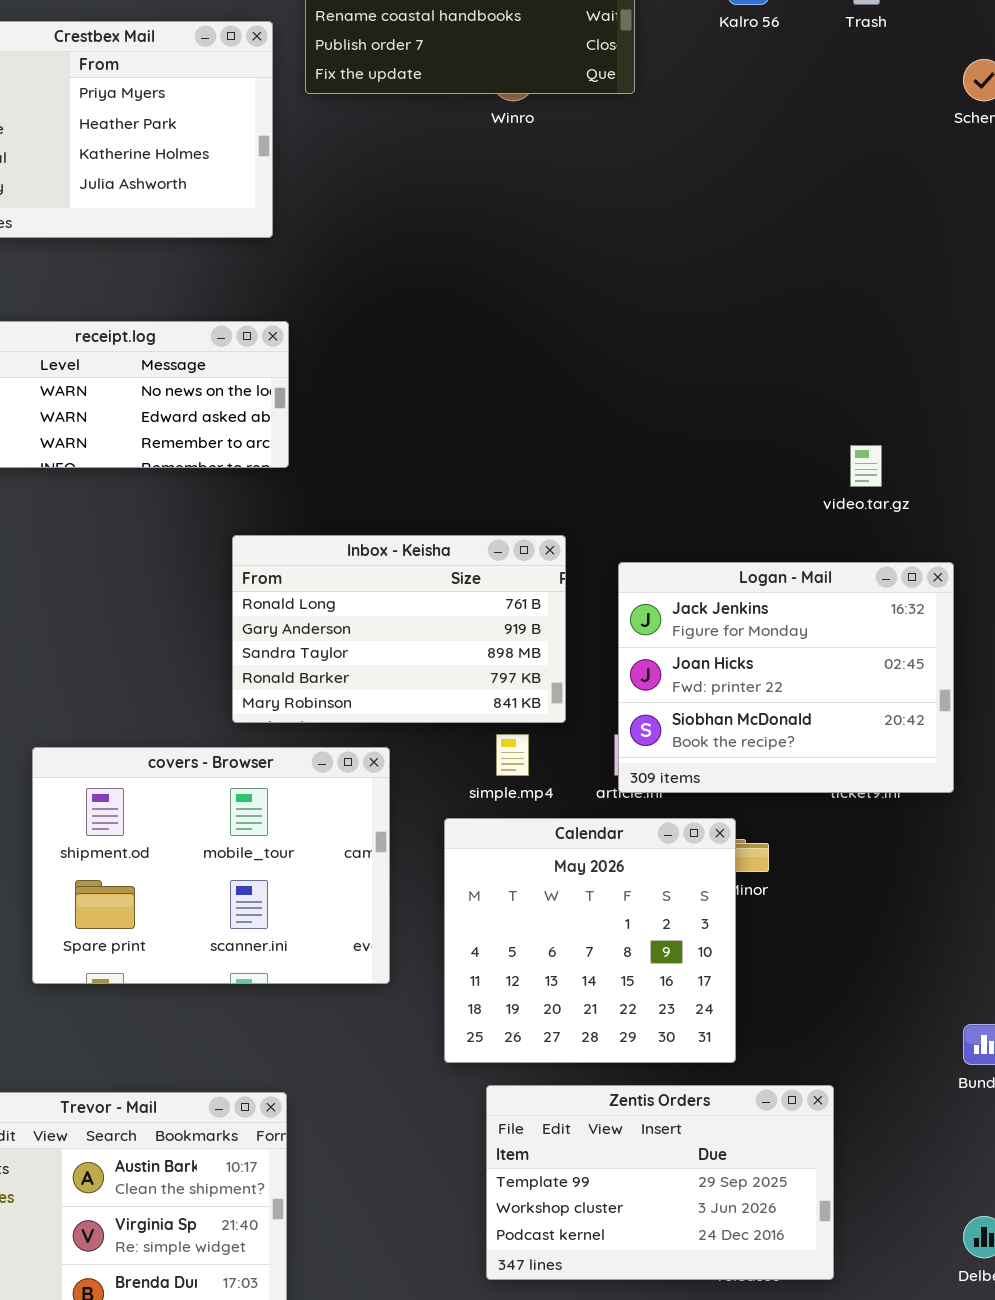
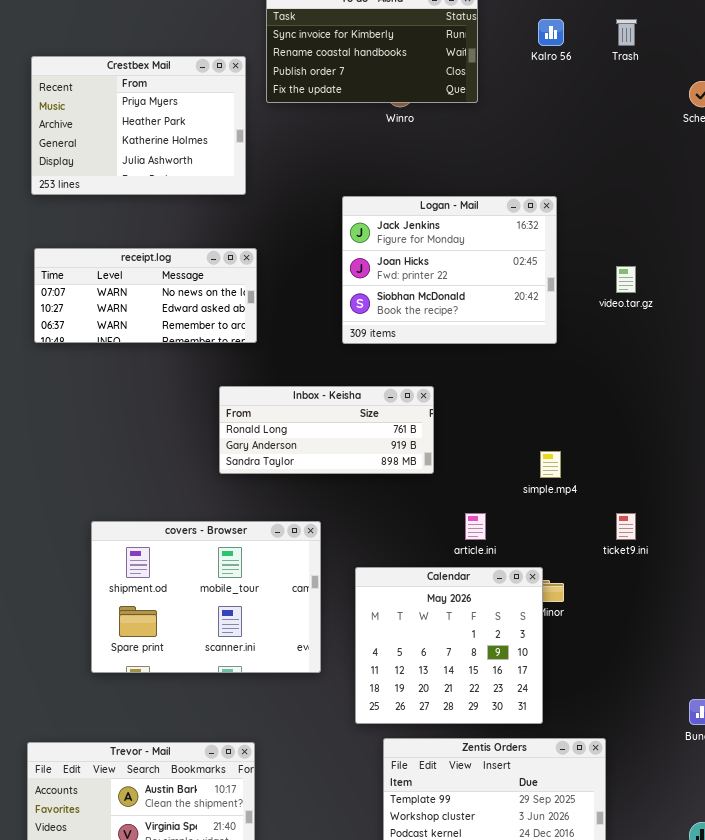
video.tar.gz: [850,445,882,487] -> [616,266,636,293], moved
Inbox - Keisha: [232,535,566,723] -> [219,386,434,474], resized
Logan - Mail: [618,562,954,793] -> [342,196,557,344], moved
simple.mp4: [496,734,529,776] -> [540,451,561,478], moved

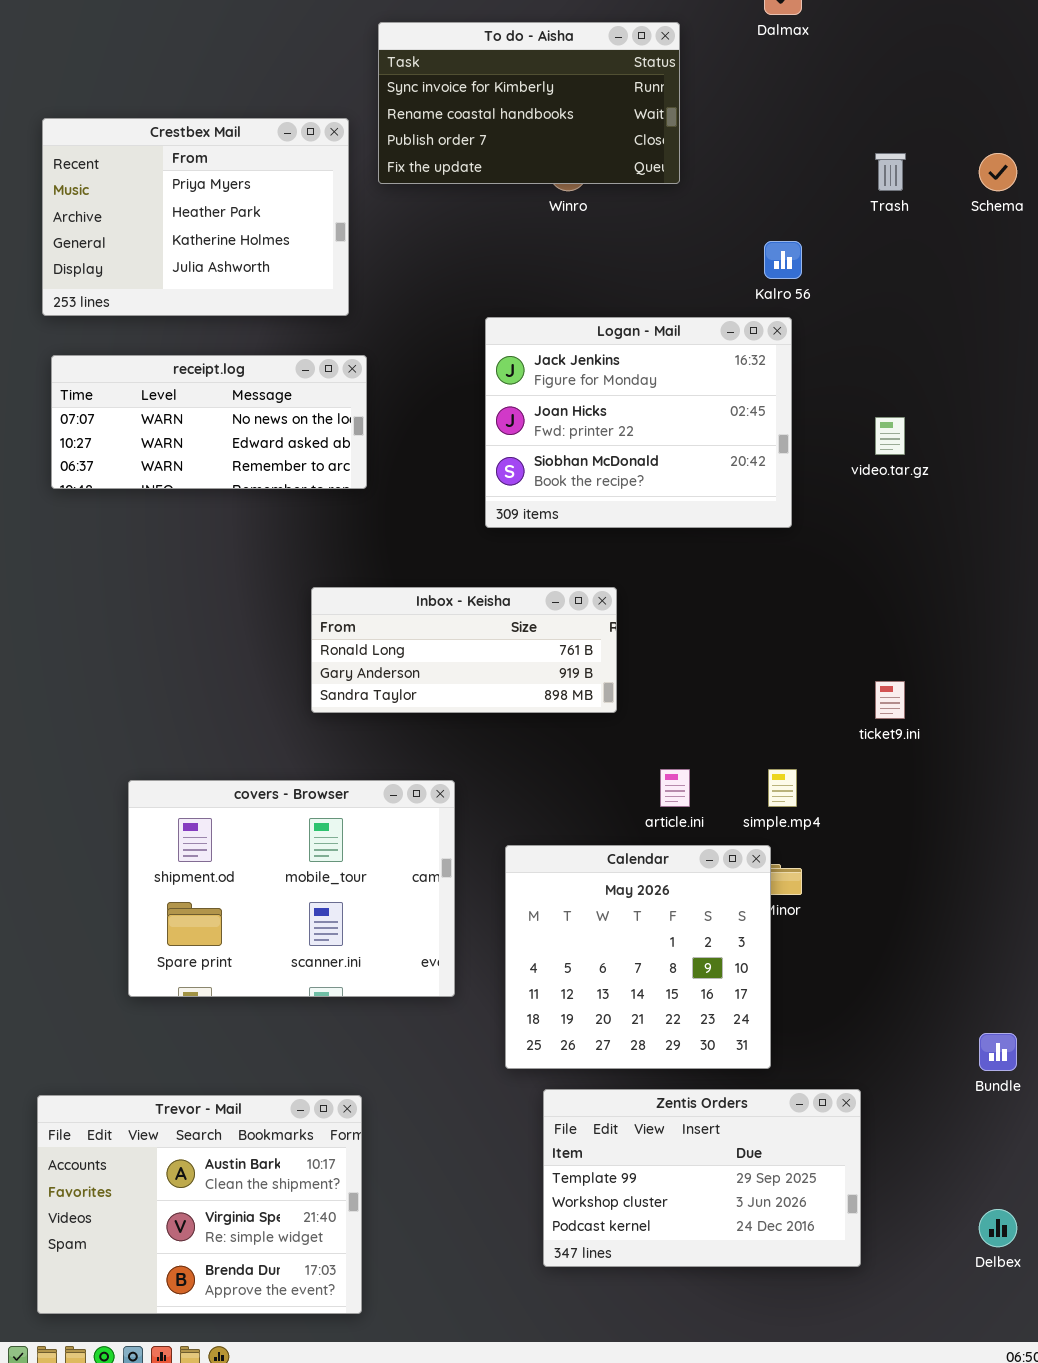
Kalro 56: [538,19,564,46] -> [764,241,802,279], moved
Trash: [616,19,637,46] -> [875,153,906,191], moved
receipt.log: [34,248,257,343] -> [51,355,367,489], moved
simple.mp4: [540,451,561,478] -> [768,769,797,807], moved
ticket9.ini: [616,513,636,540] -> [875,681,905,719], moved

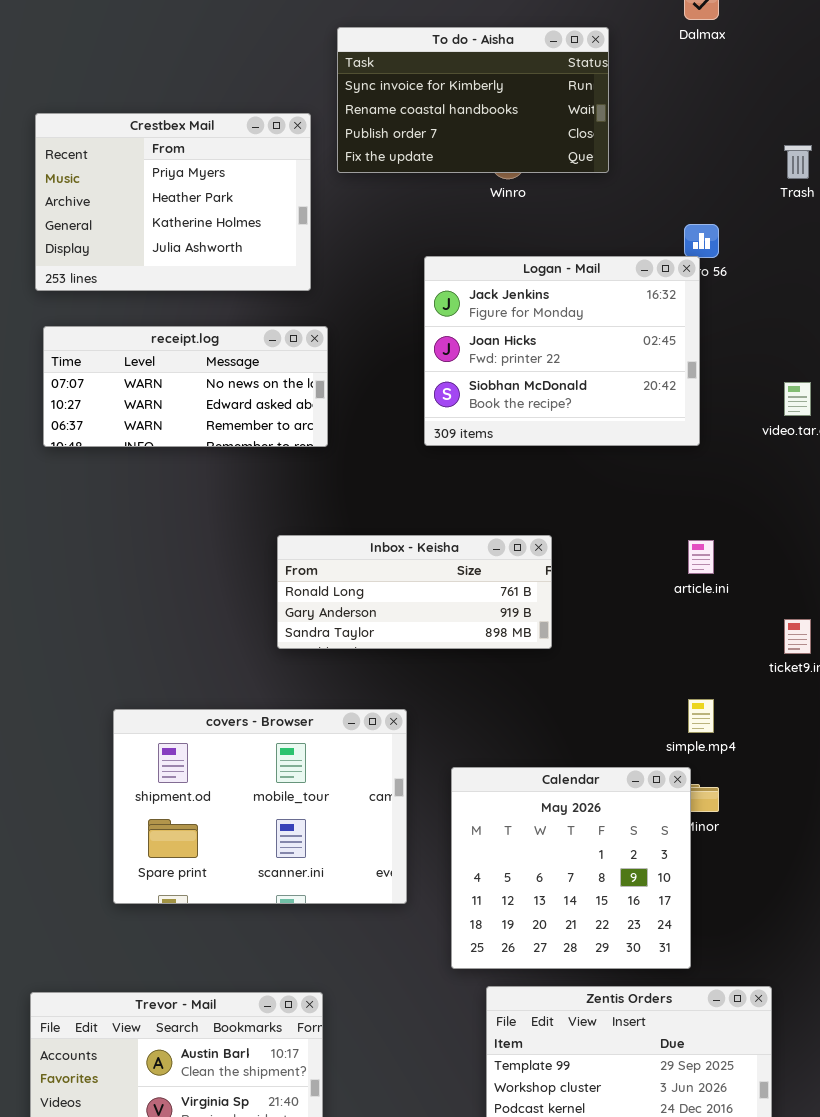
Logan - Mail: [485,317,792,528] -> [424,256,700,446], moved
article.ini: [660,769,690,807] -> [688,540,714,574], moved

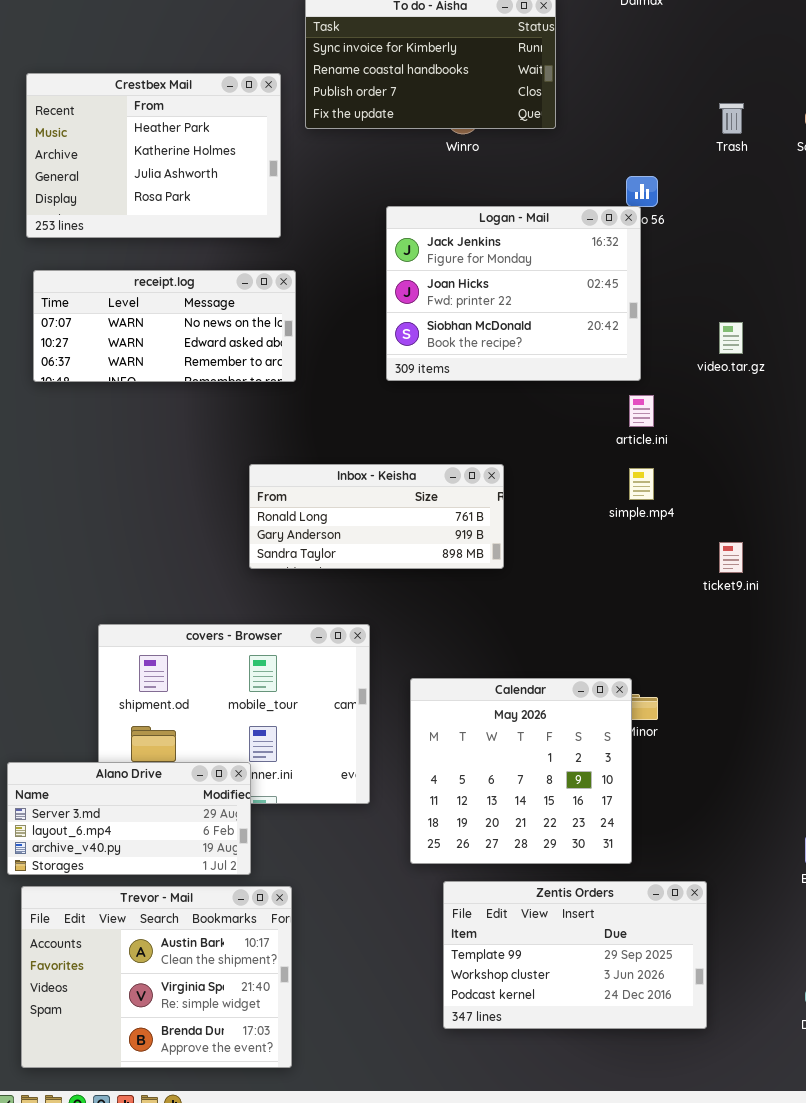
Crestbex Mail: [35,113,311,291] -> [26,73,281,238], scrolled down 1 row
article.ini: [688,540,714,574] -> [629,395,654,427], moved
simple.mp4: [688,699,714,733] -> [629,468,654,500], moved
Alano Drive: none -> [7,762,251,875], opened

